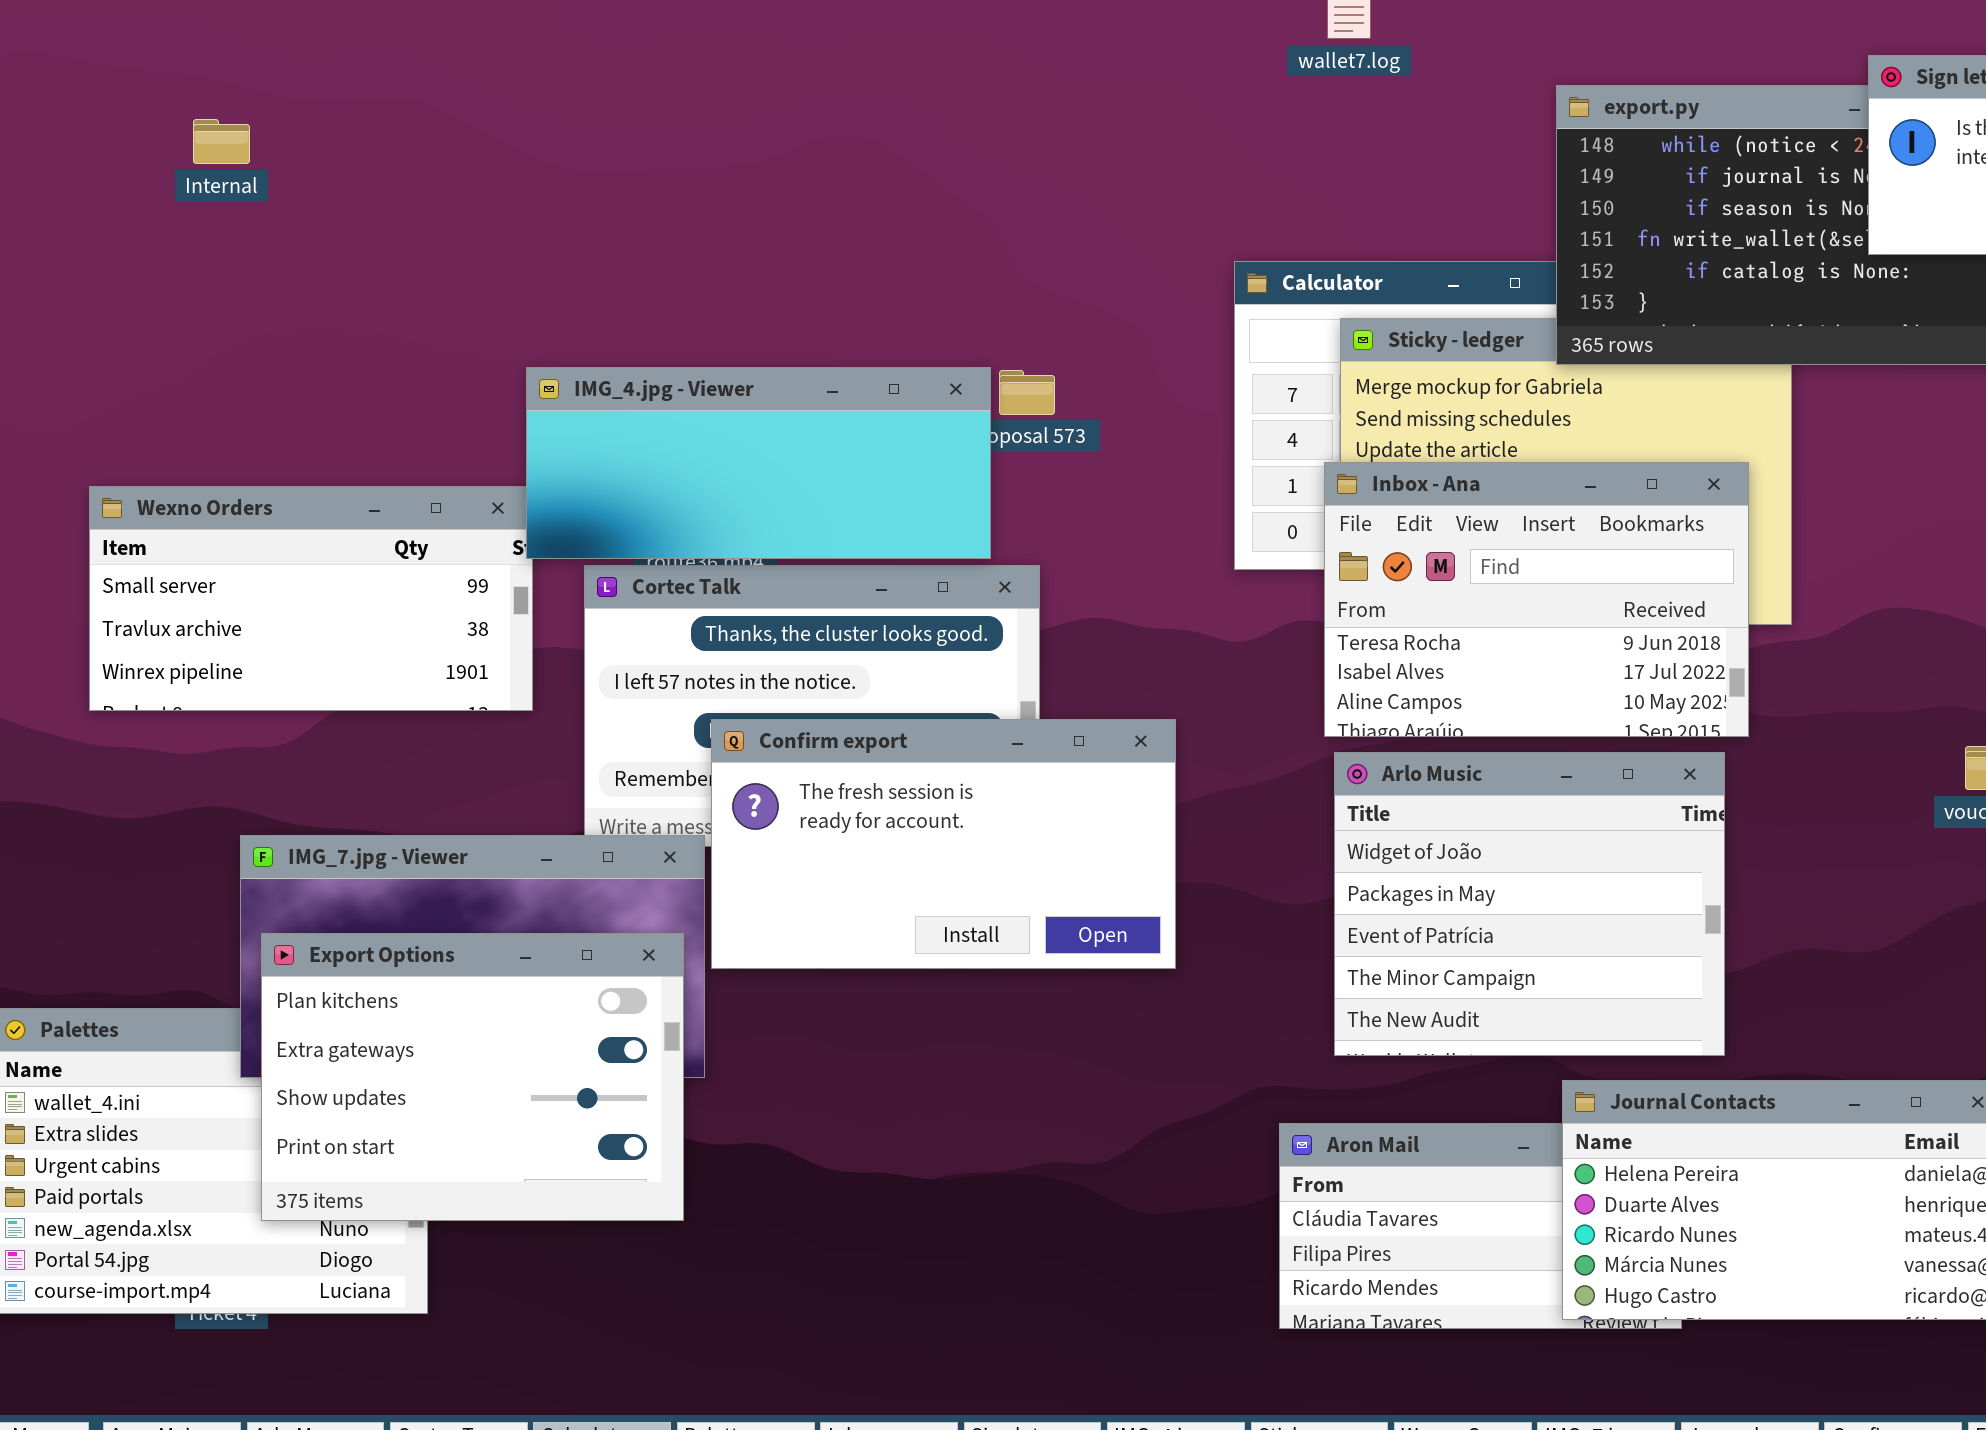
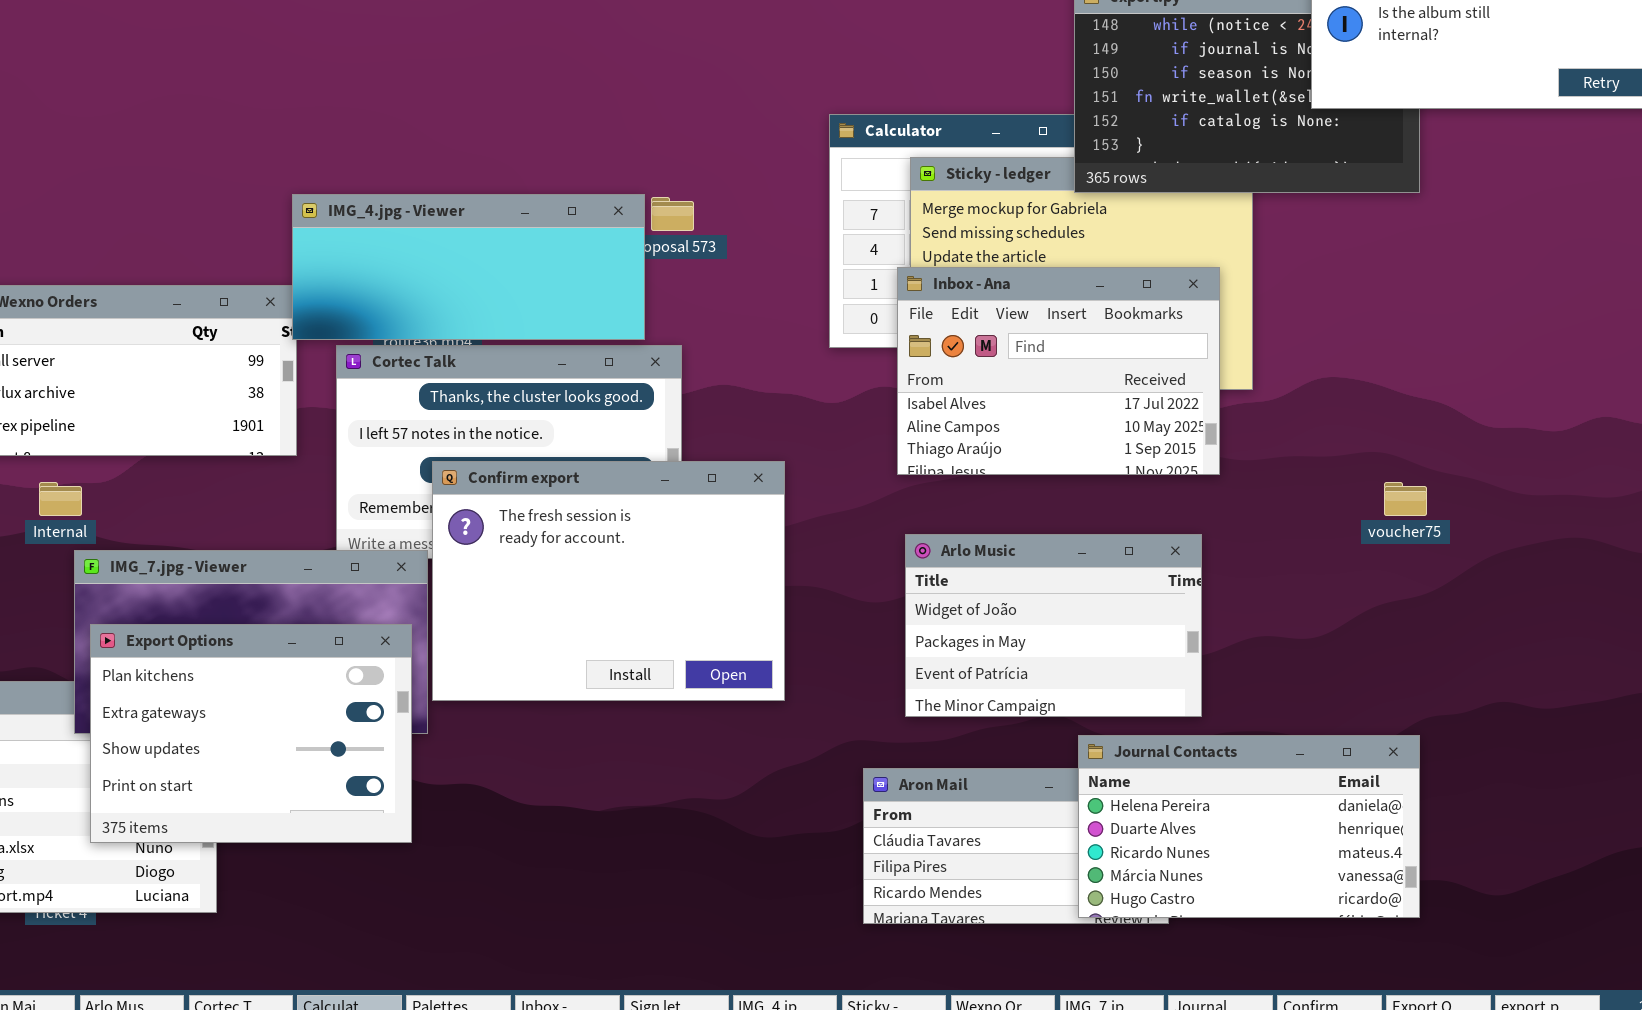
Internal: [193,119,250,164] -> [39,482,82,516], moved
Inbox - Ana: [1324,462,1749,737] -> [897,267,1220,475], scrolled down 1 row
Confirm export: [711,719,1176,969] -> [432,461,785,701], resized
Arlo Music: [1334,752,1725,1056] -> [905,534,1202,717], resized

